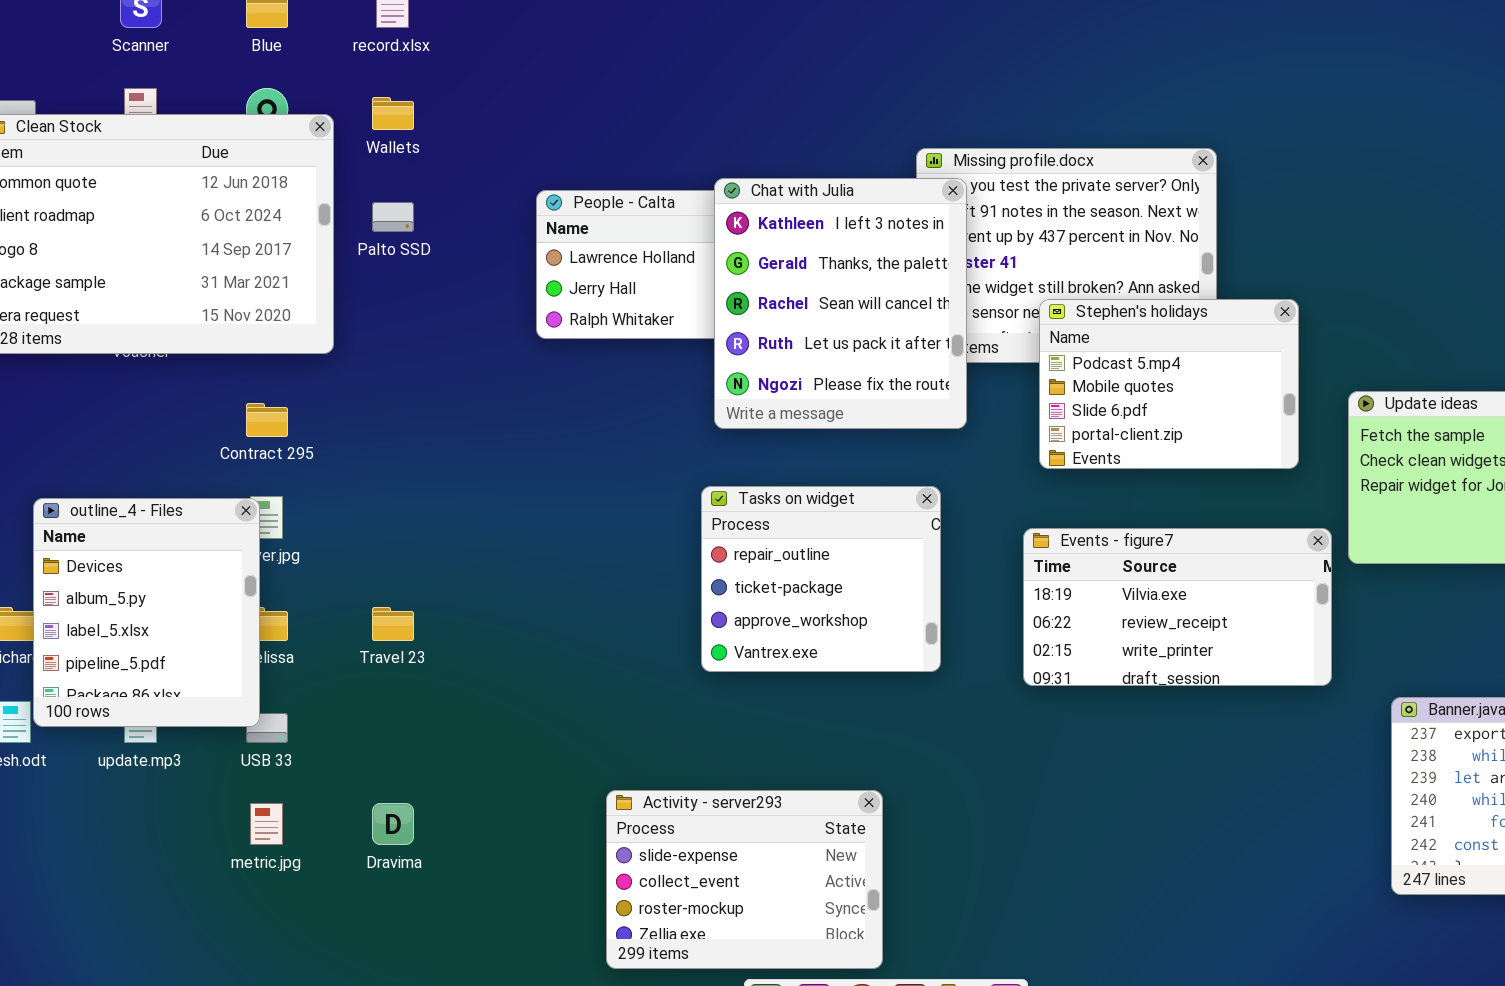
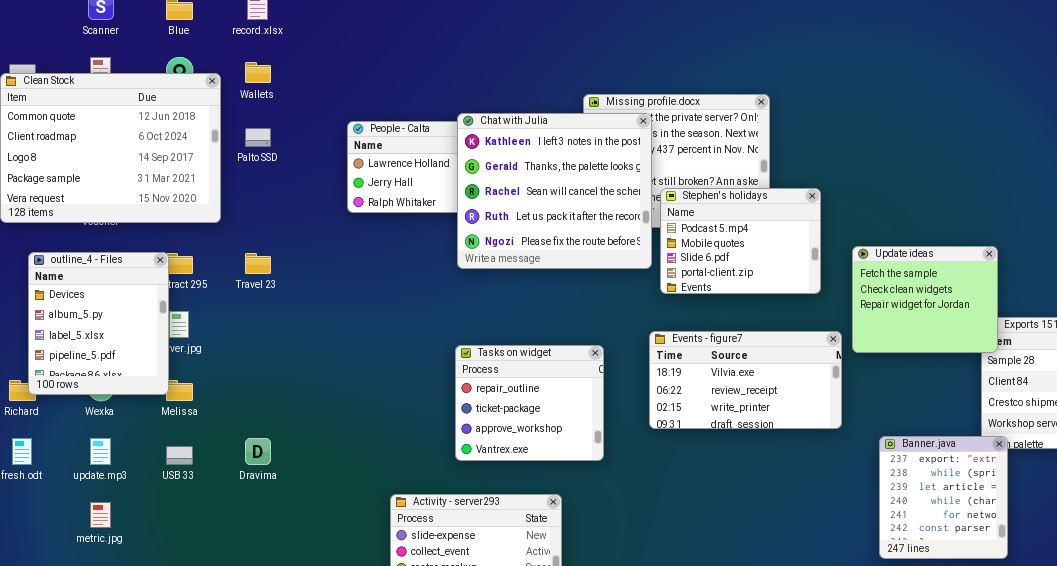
Chat with Julia: [714,178,967,429] -> [457,113,652,269], resized
Tasks on widget: [701,486,941,672] -> [455,345,604,461], moved
outline_4 - Files: [33,498,260,727] -> [28,252,169,395], moved
Travel 23: [372,607,414,641] -> [245,253,271,274], moved
metric.jpg: [250,803,283,845] -> [90,502,111,528], moved
Dravima: [372,803,414,845] -> [245,438,271,465], moved

